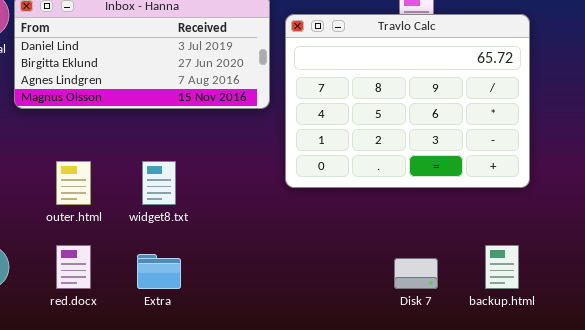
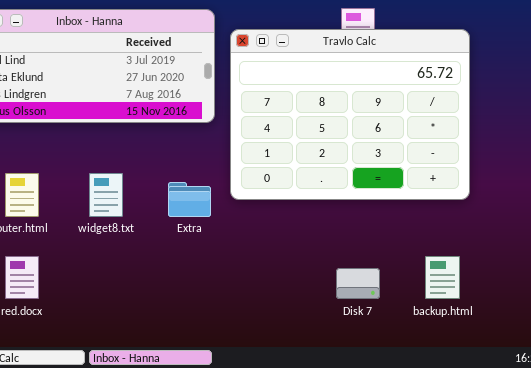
Extra: [137,254,181,289] -> [168,182,211,217], moved

